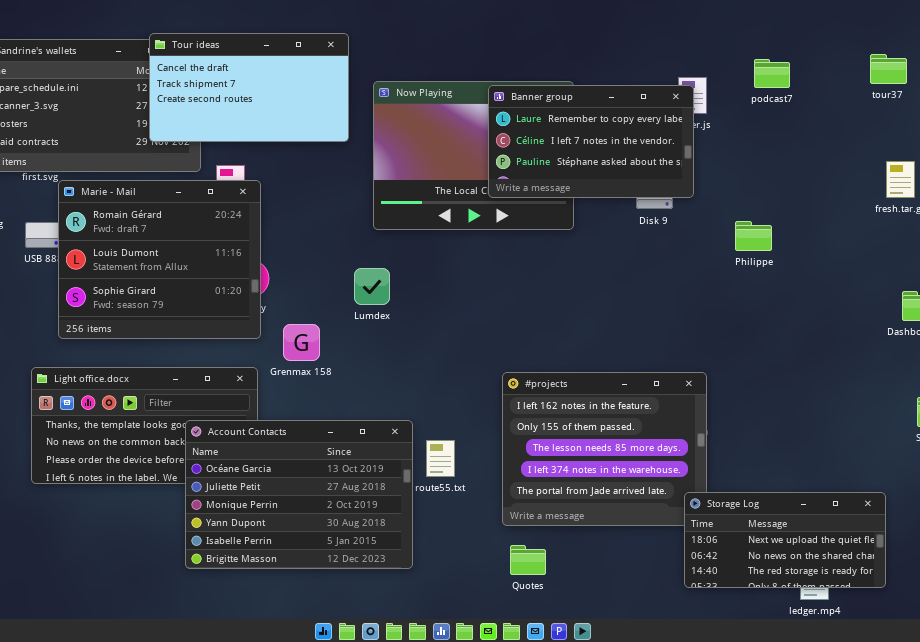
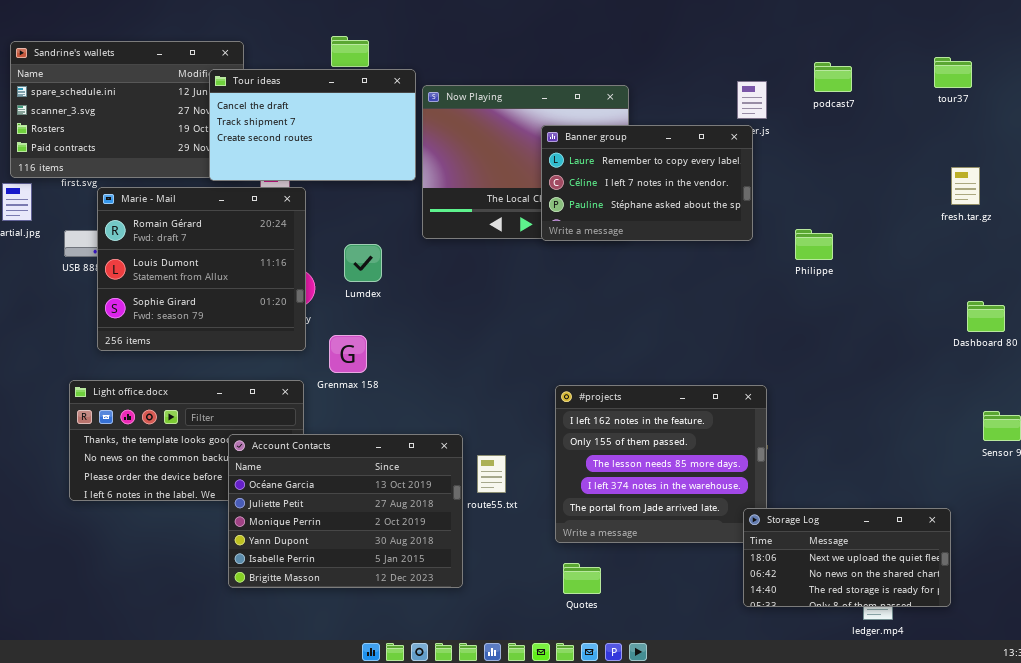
Tour ideas: [149,33,349,142] -> [209,69,416,181], moved
Banner group: [488,85,694,198] -> [541,125,753,241], moved
Lumdex: [354,268,390,305] -> [344,244,382,282], moved

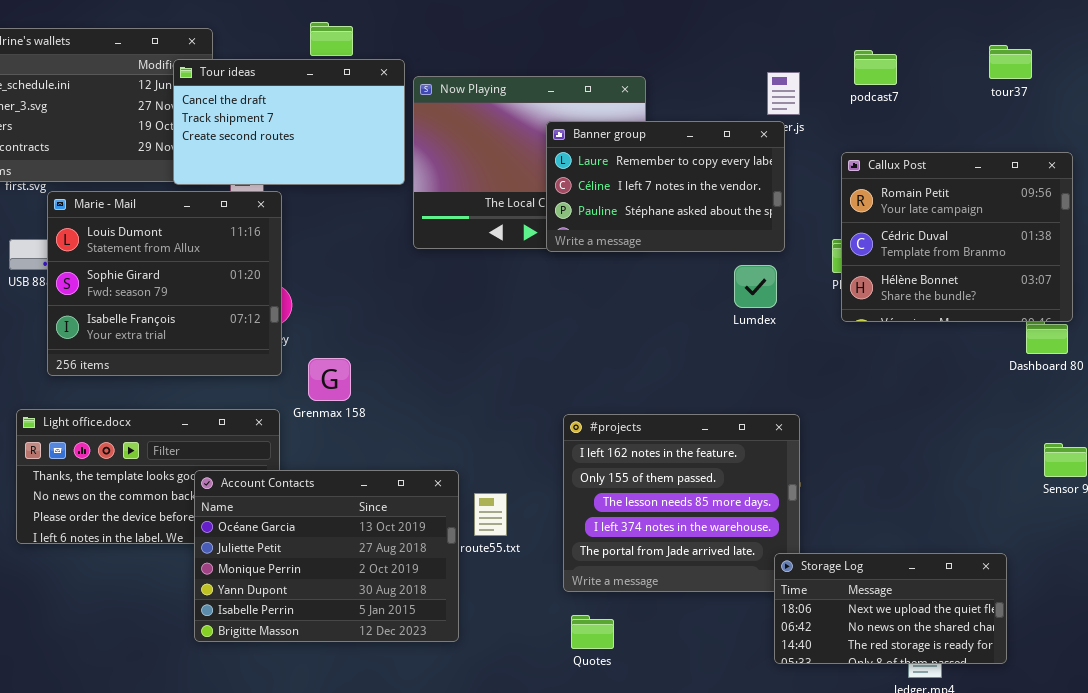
Callux Post: none -> [841,152,1073,322], opened
Marie - Mail: [97,187,306,351] -> [47,191,282,376], scrolled down 1 row
Lumdex: [344,244,382,282] -> [734,265,777,308], moved

